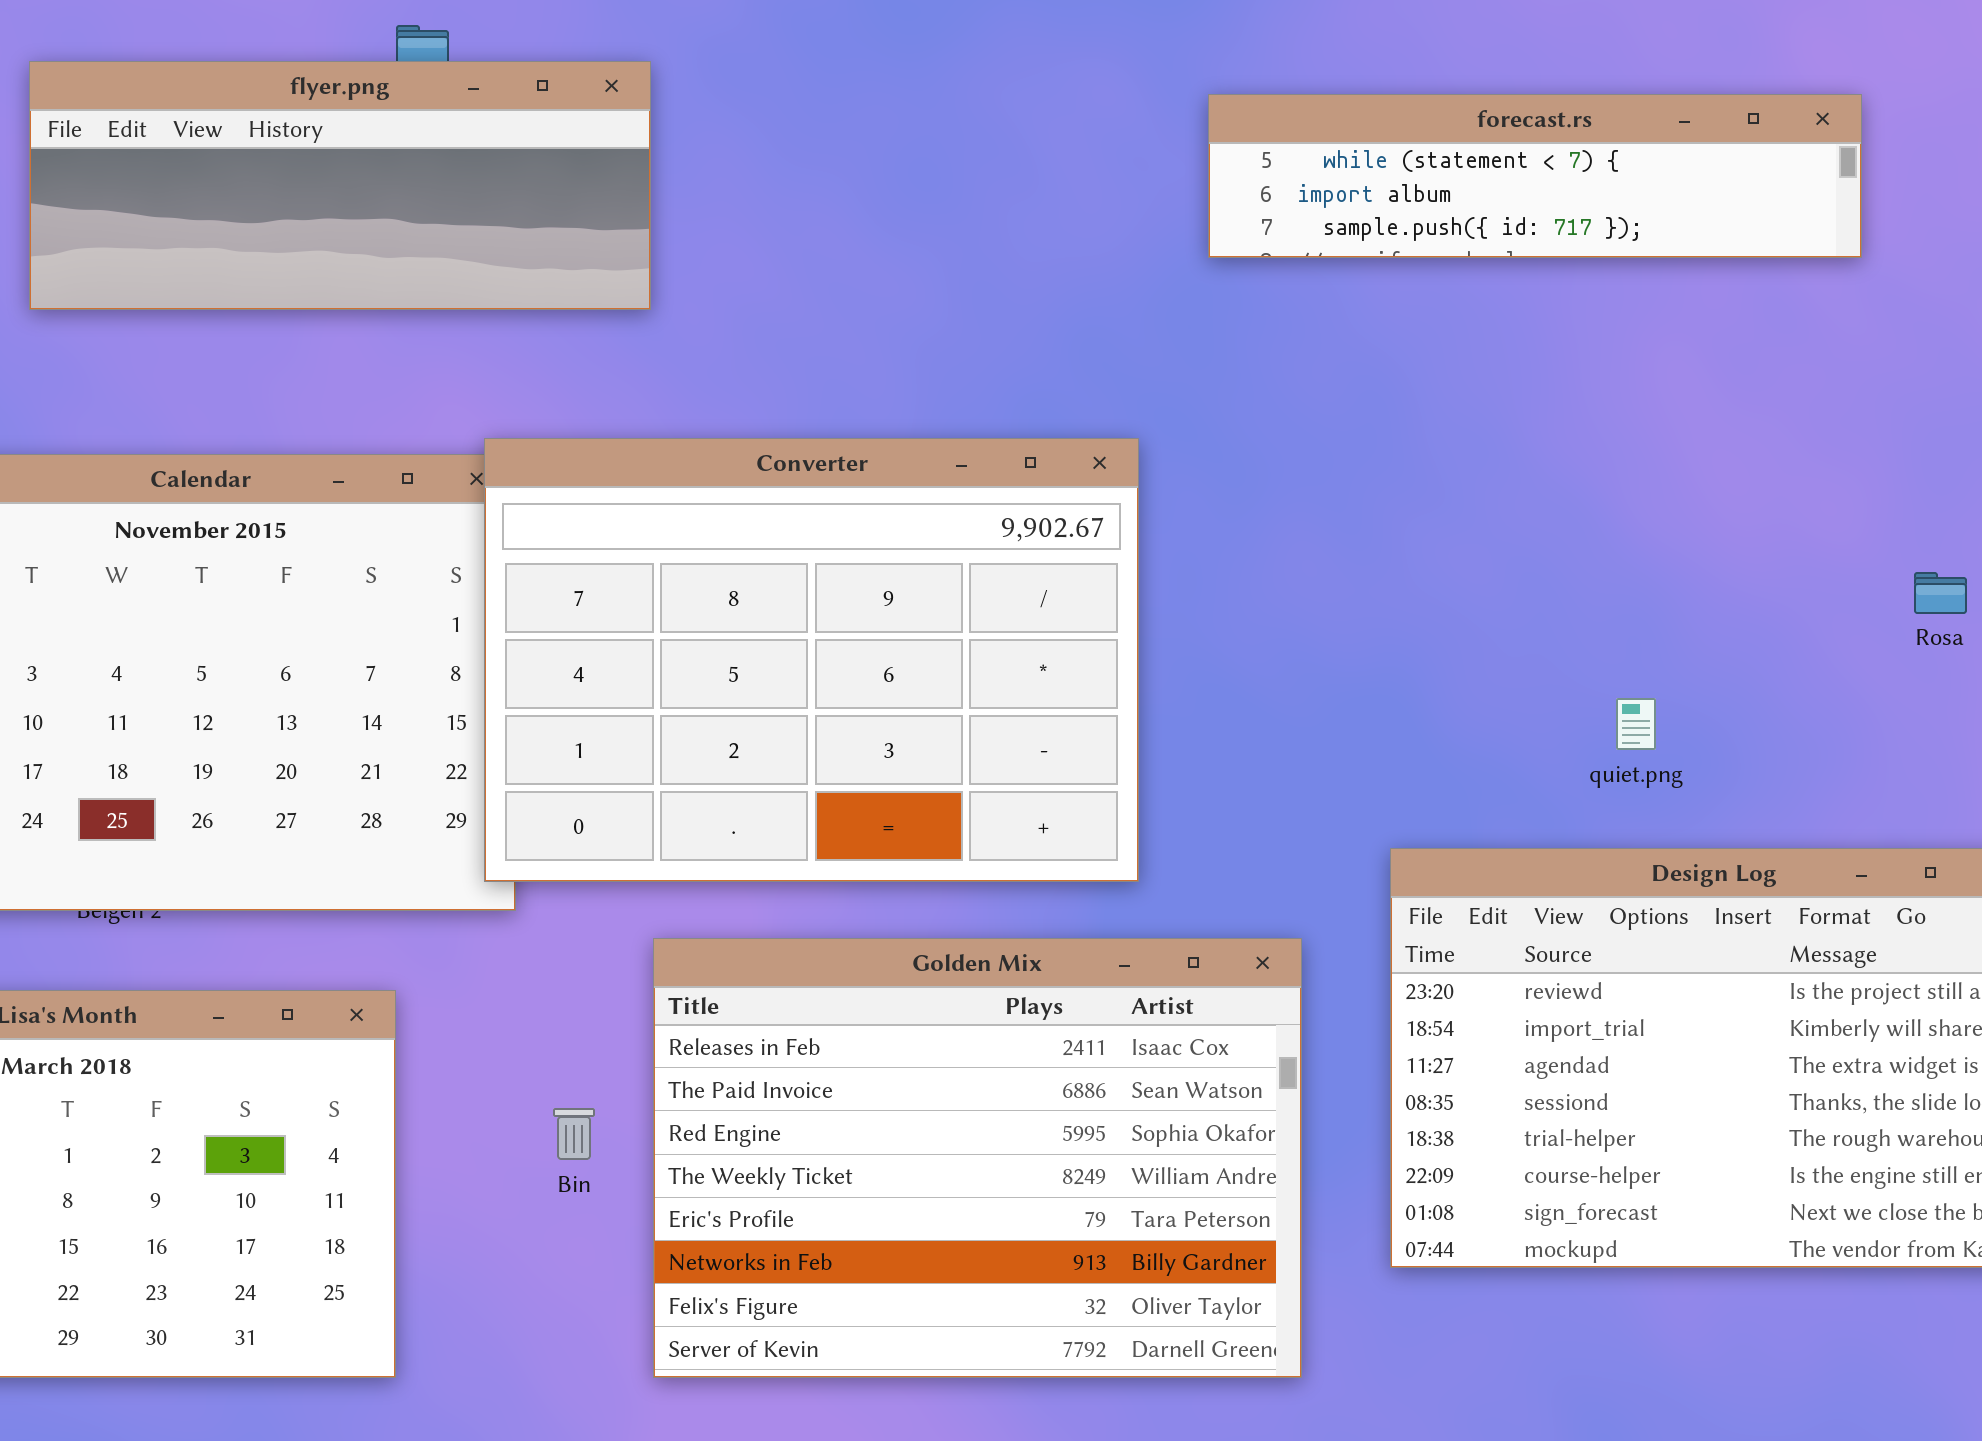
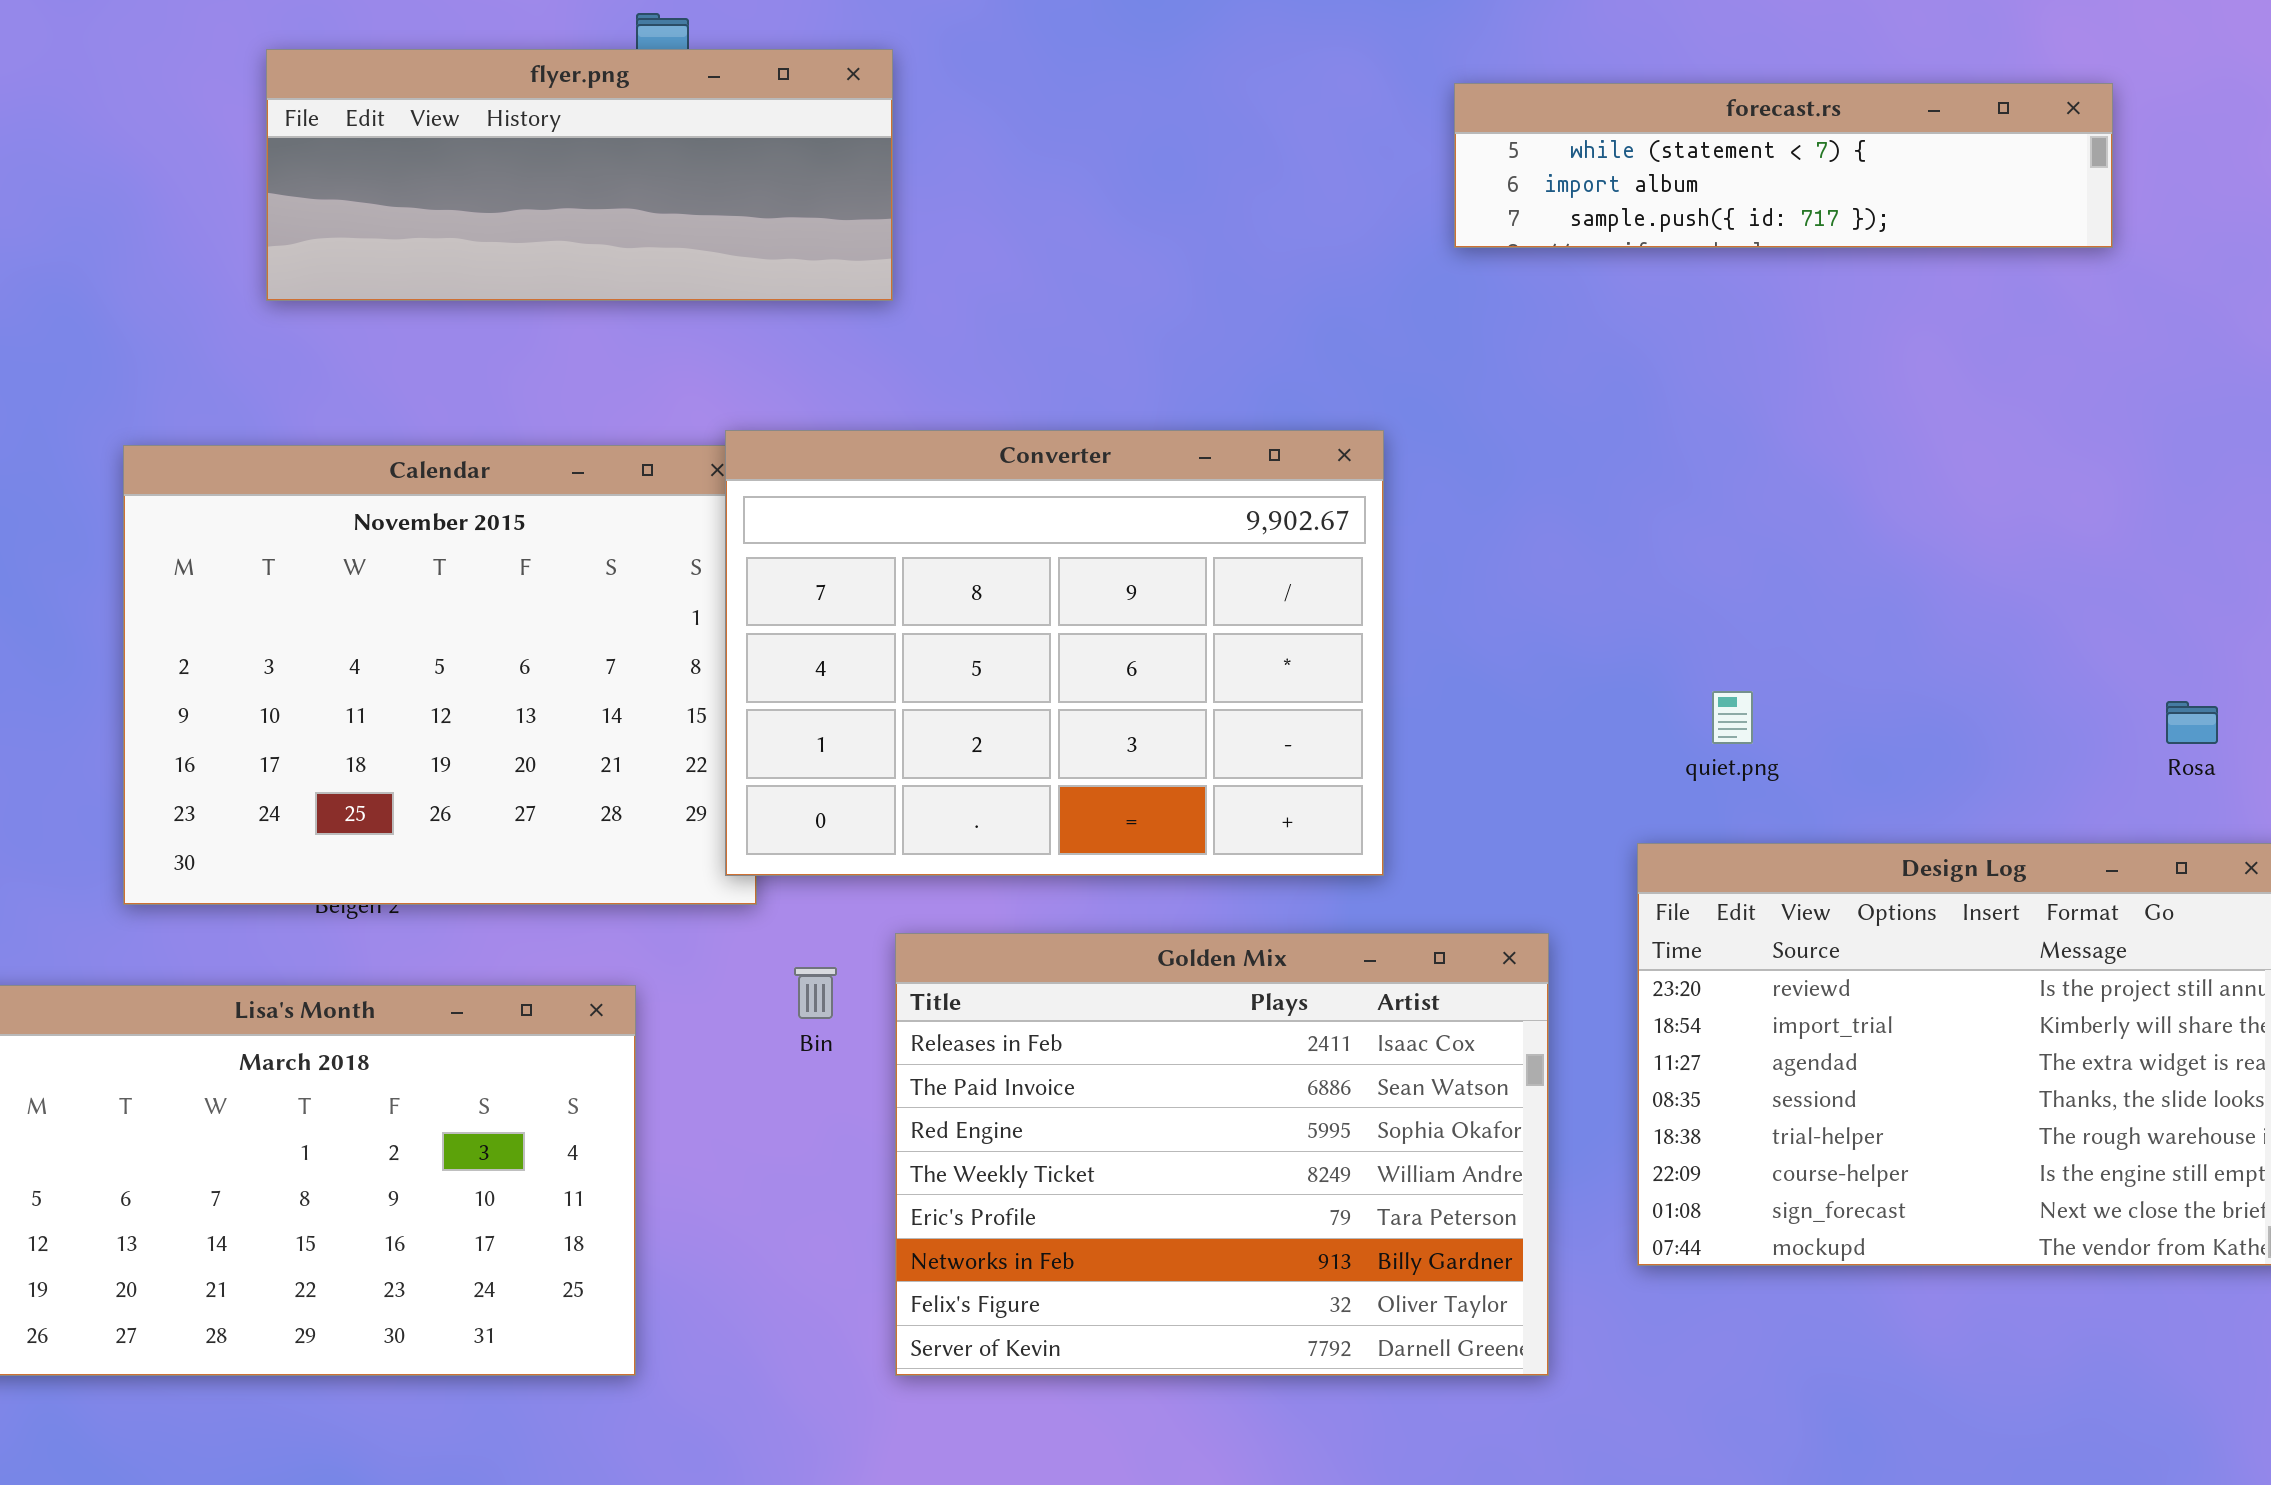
Rosa: [1914,572,1967,614] -> [2166,701,2218,744], moved
quiet.png: [1616,698,1656,750] -> [1712,691,1753,744], moved
Bin: [553,1108,595,1160] -> [794,967,837,1019], moved

